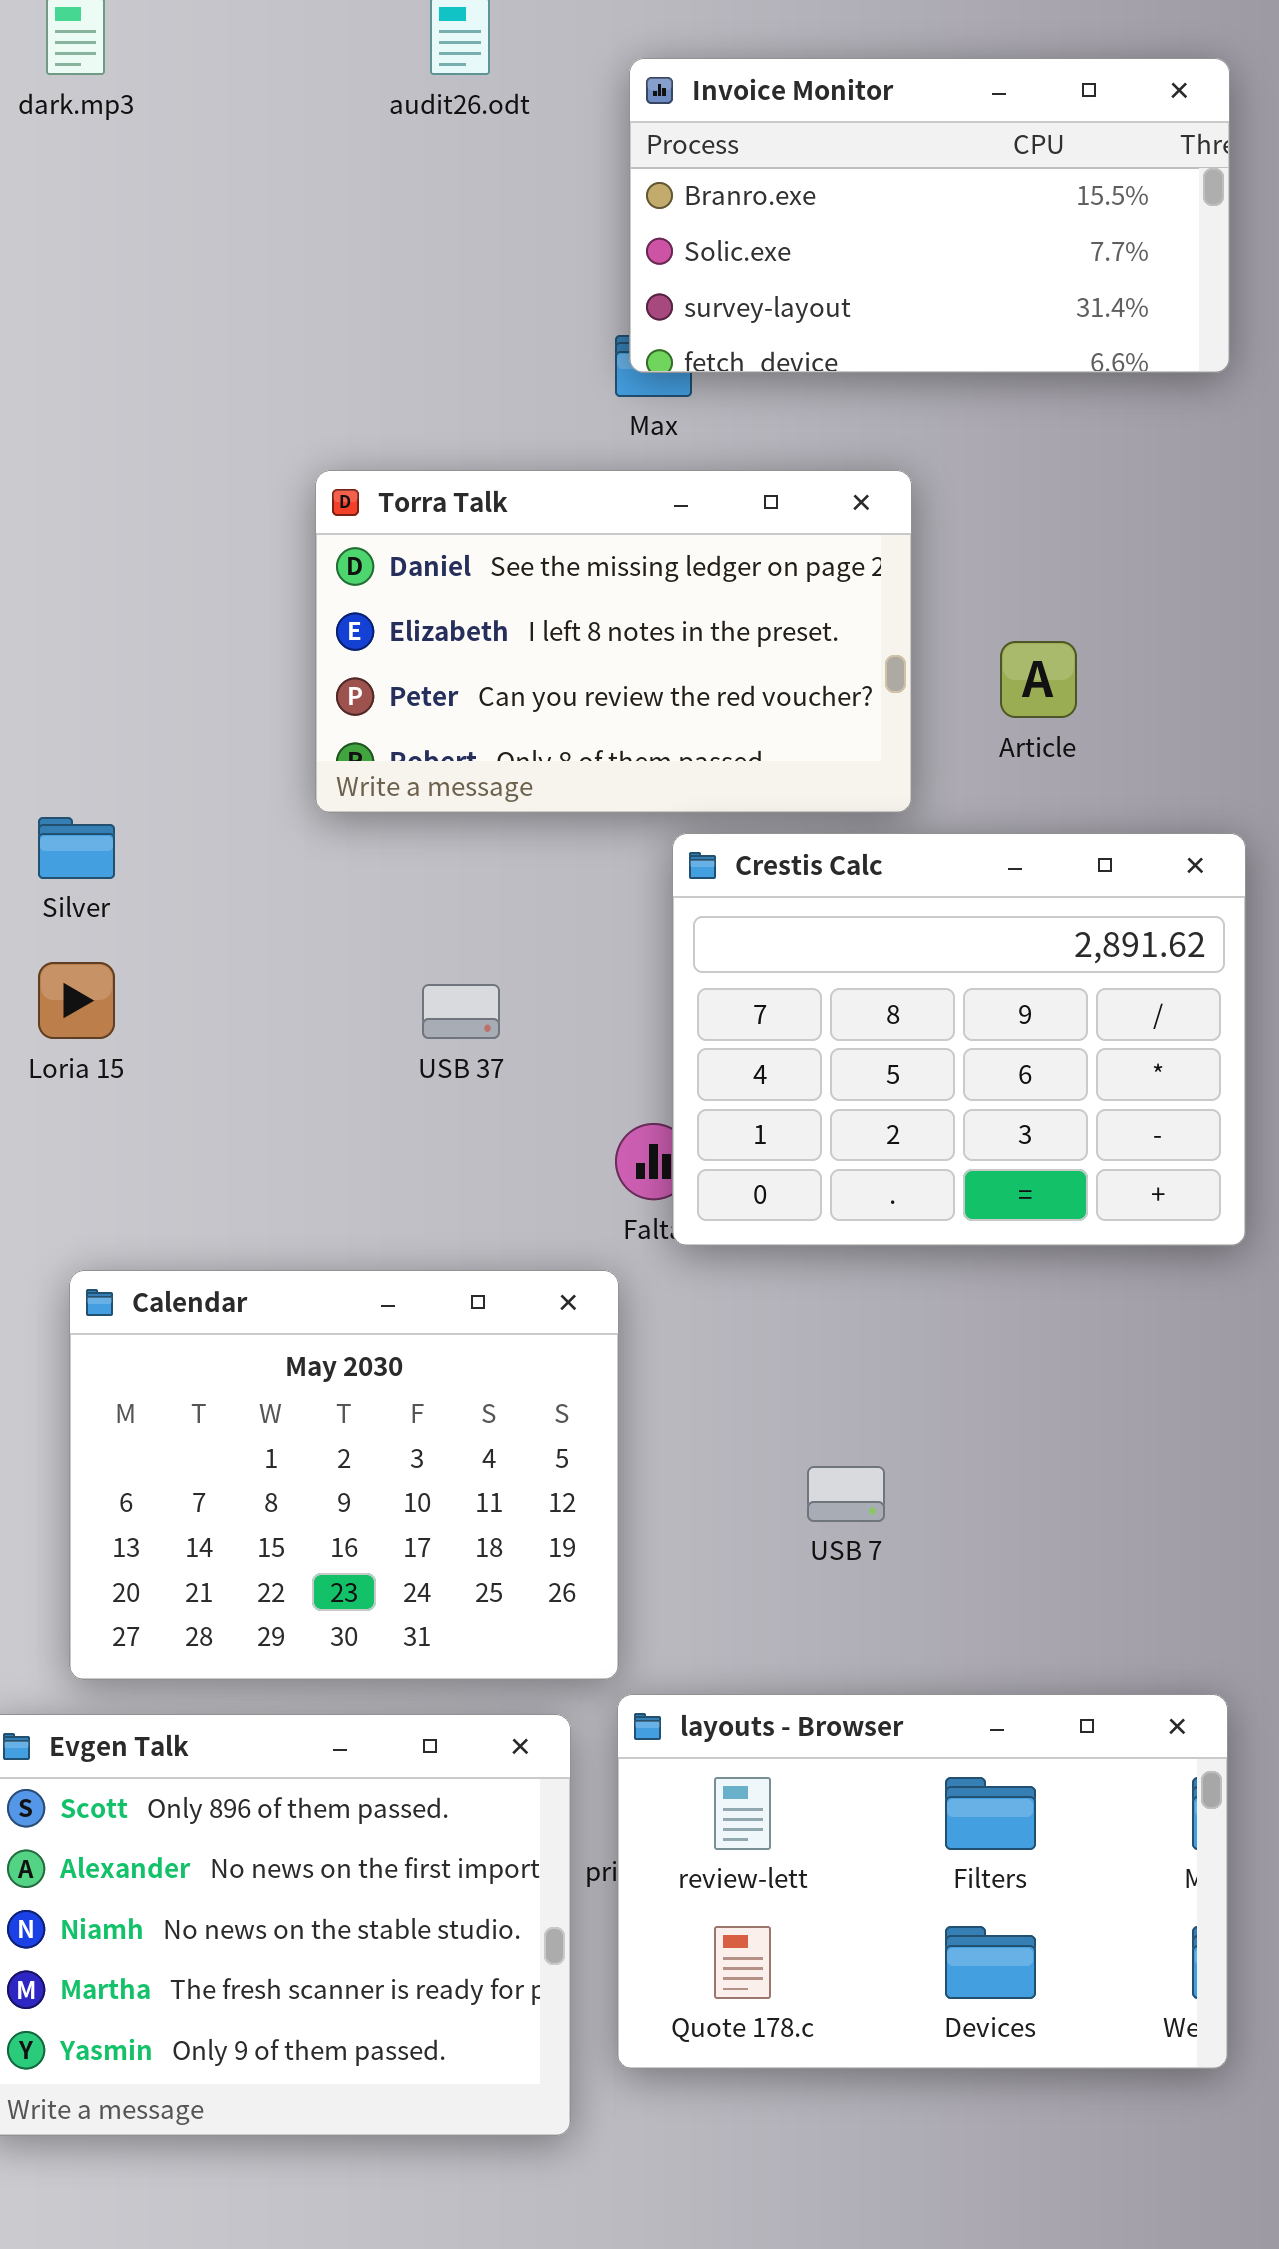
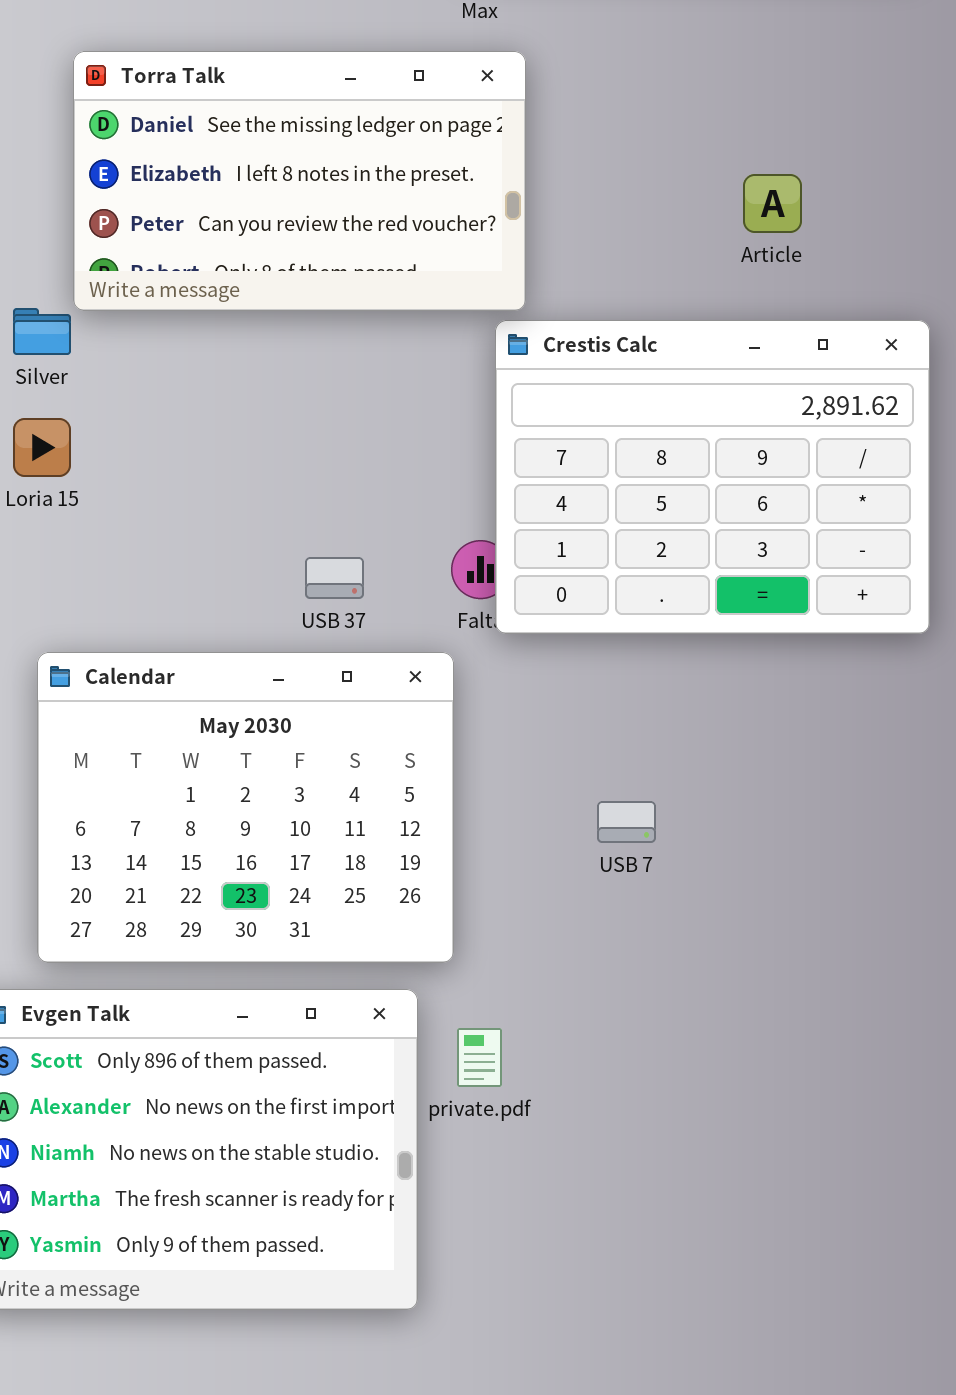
Torra Talk: [315,470,912,813] -> [73,51,526,311], moved
USB 37: [422,984,500,1039] -> [305,557,364,599], moved
layouts - Browser: [617,1694,1228,2069] -> none, closed

